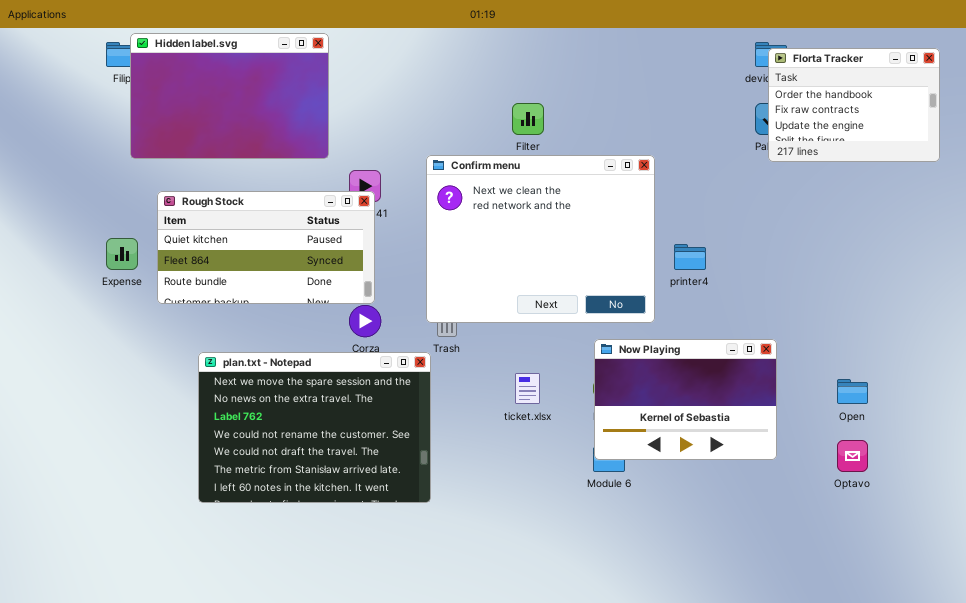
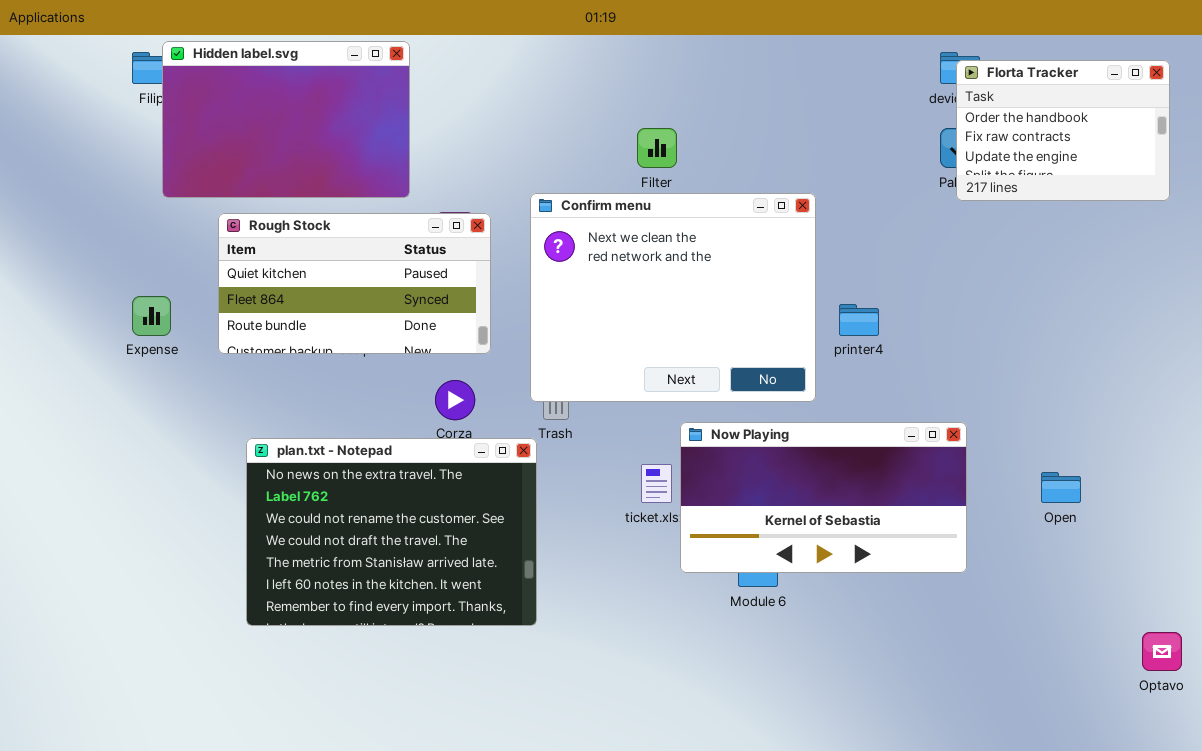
Rough Stock: [157,191,375,304] -> [218,213,491,354], moved
Now Playing: [594,339,777,460] -> [680,422,967,573], resized
plan.txt - Notepad: [198,352,431,503] -> [246,438,537,626], scrolled down 1 row
Optavo: [837,440,868,472] -> [1142,632,1182,671], moved

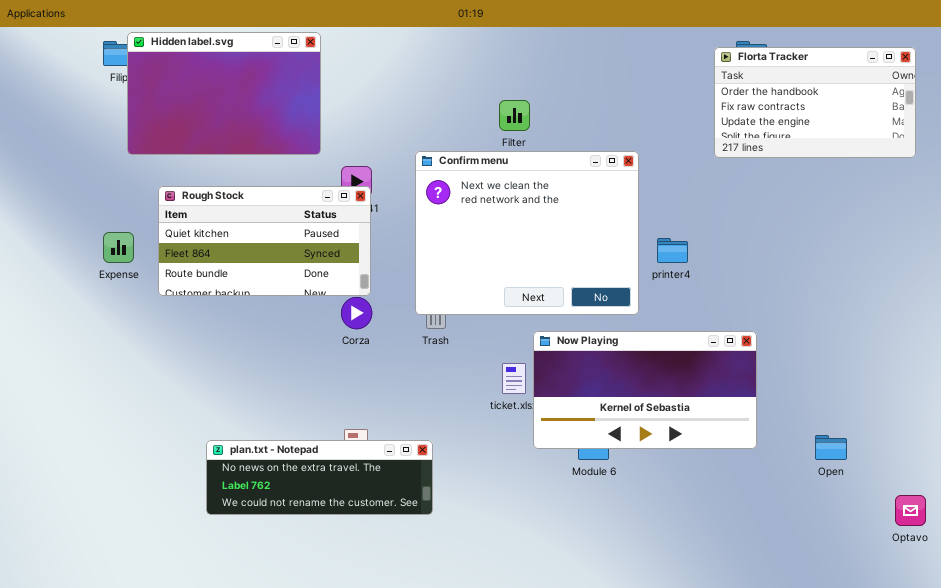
Florta Tracker: [956,60,1170,201] -> [714,47,916,158], resized
Rough Stock: [218,213,491,354] -> [158,186,371,296], moved
plan.txt - Notepad: [246,438,537,626] -> [206,440,433,515], moved, resized
Open: [1041,472,1081,503] -> [815,435,847,460], moved

